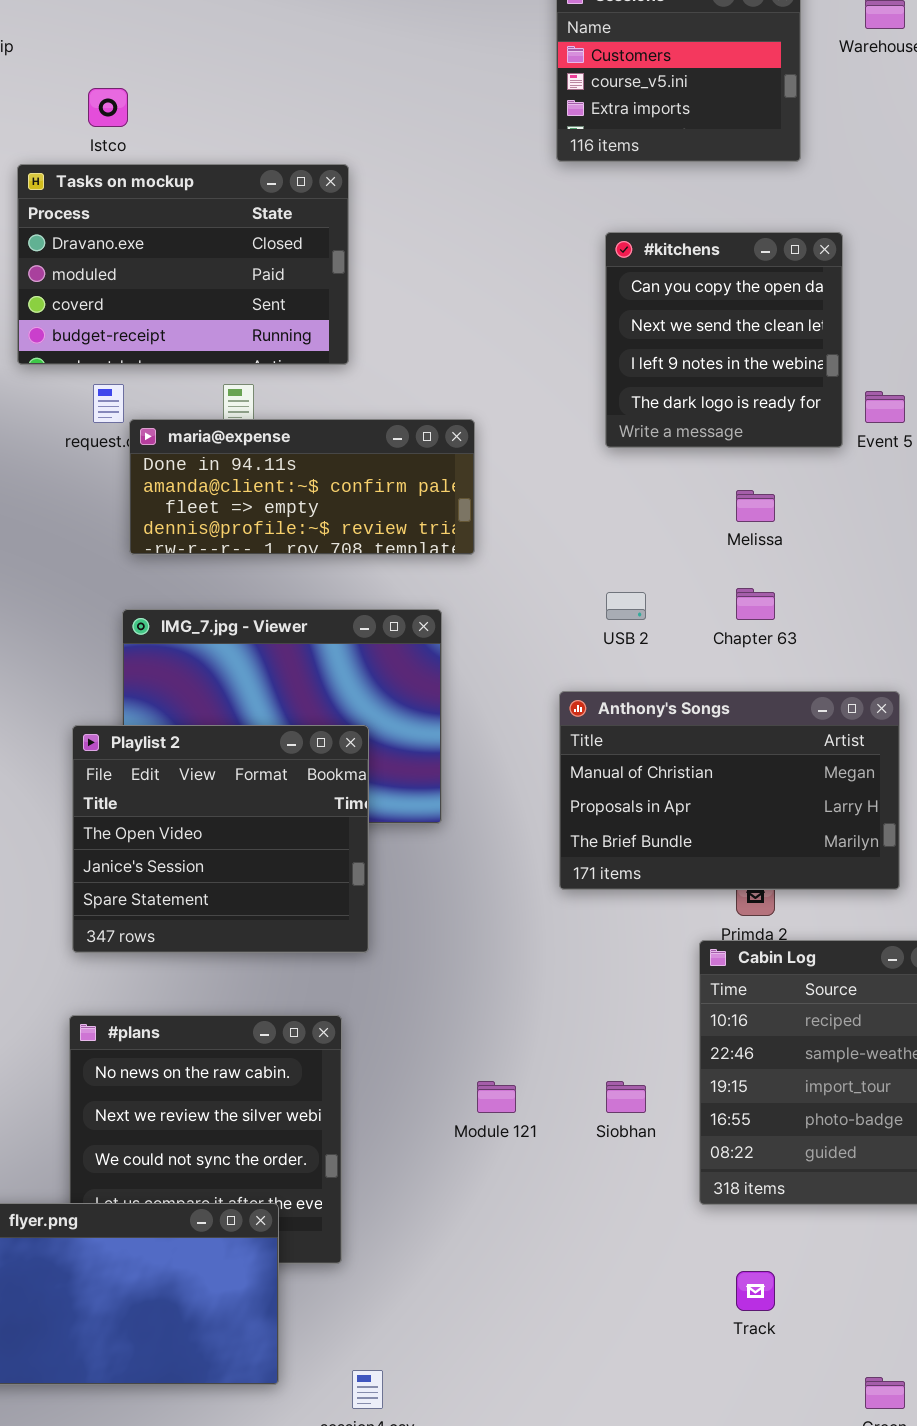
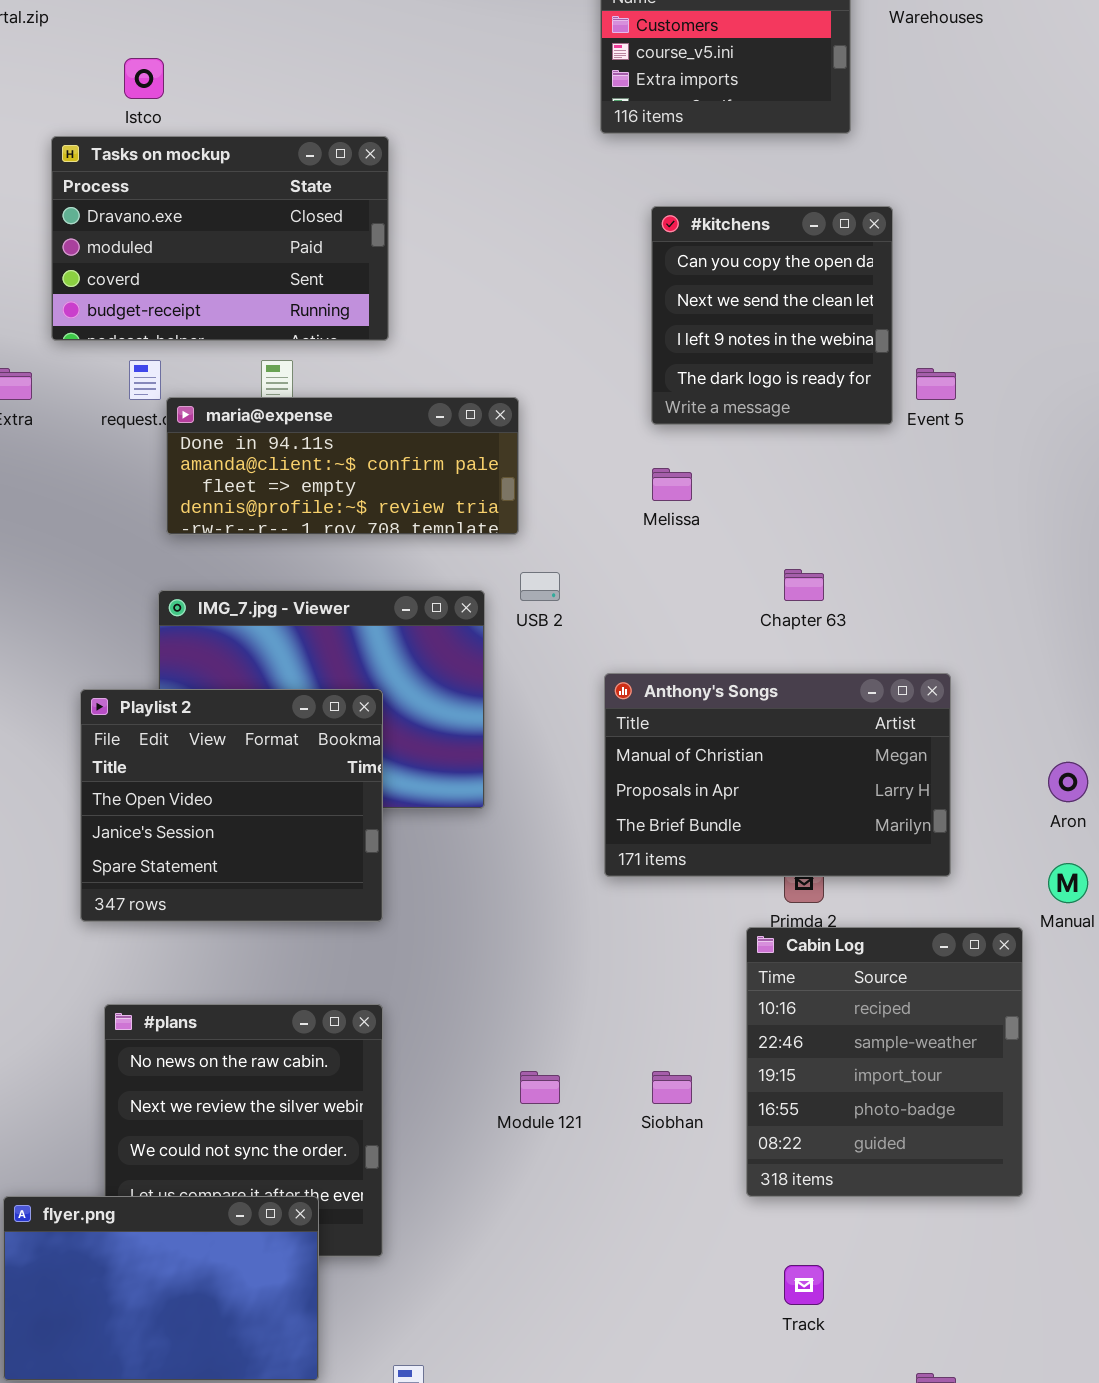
Melissa: [736,490,775,522] -> [652,468,692,501], moved
USB 2: [606,592,646,620] -> [520,572,560,601], moved
Playlist 2: [72,725,369,953] -> [80,689,383,922], moved

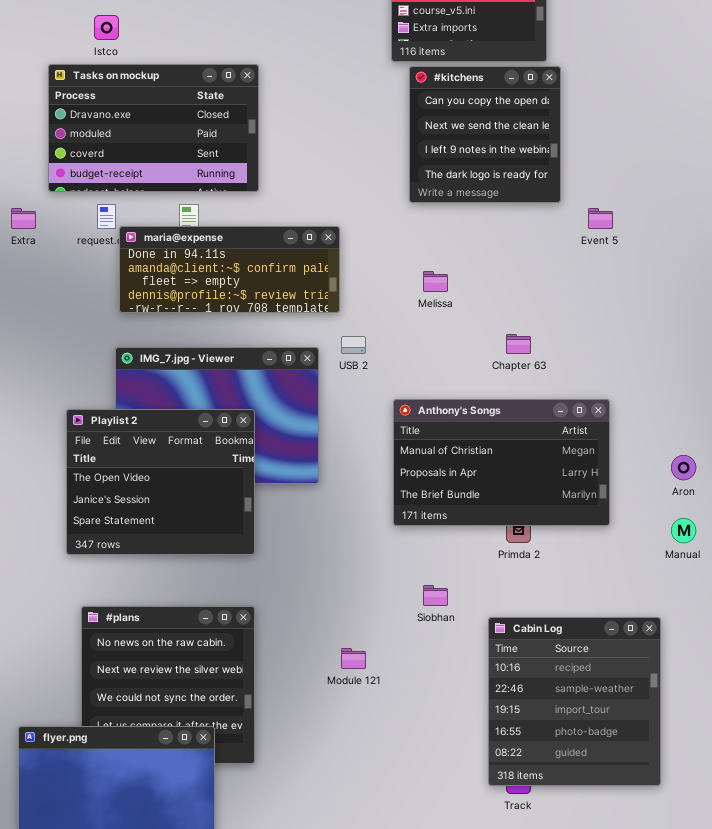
#kitchens: [651,206,893,425] -> [409,66,561,203], moved
Cabin Log: [746,927,1023,1197] -> [488,617,661,786], moved
Siobhan: [652,1071,692,1104] -> [423,585,448,606], moved

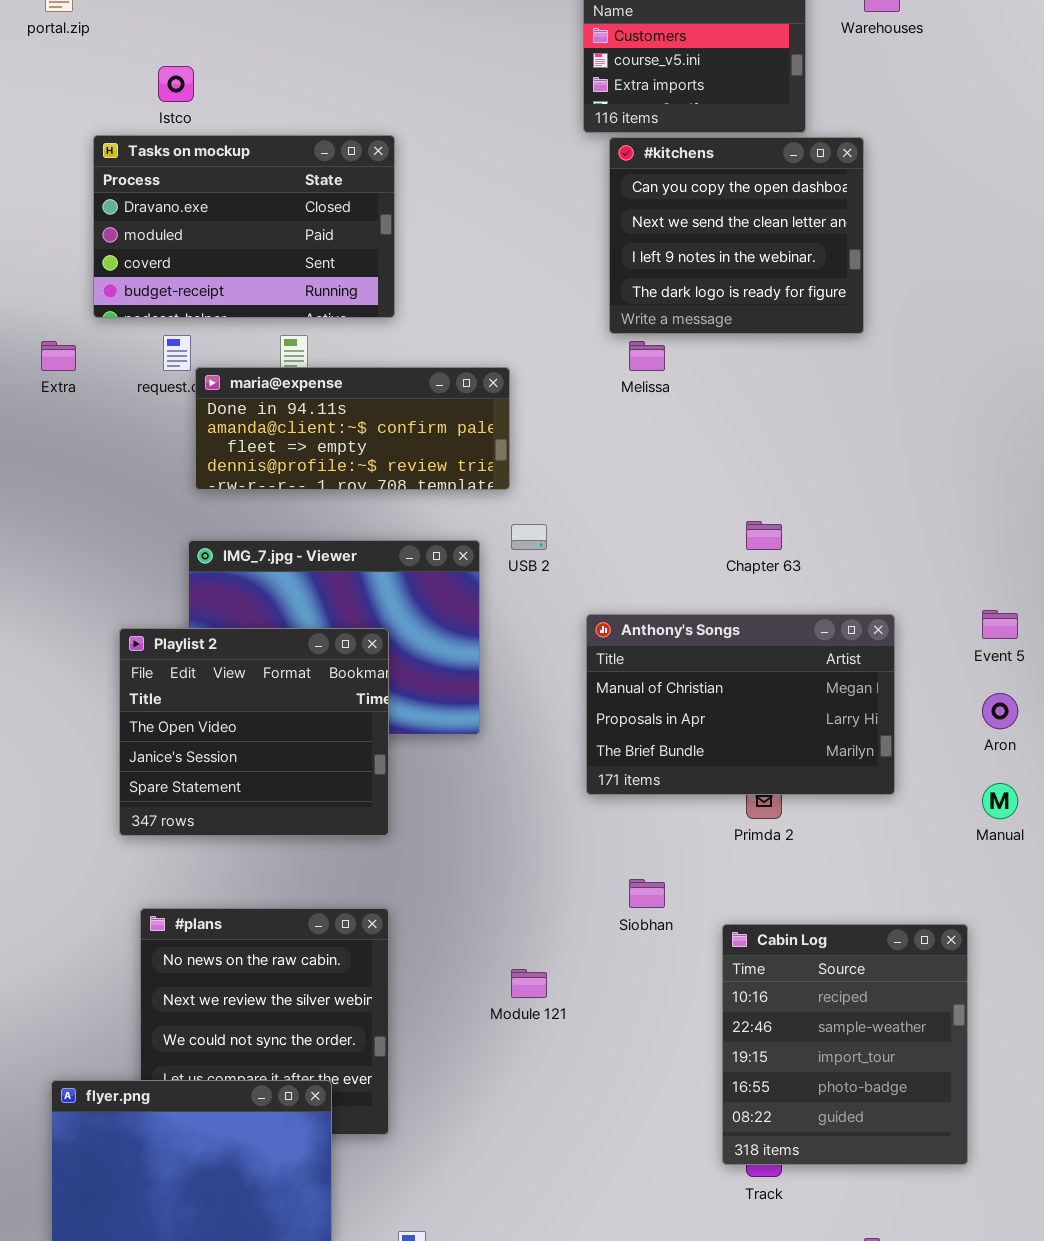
#kitchens: [409,66,561,203] -> [609,137,864,334], resized
Event 5: [588,208,613,229] -> [982,610,1018,639], moved
Melissa: [423,271,448,292] -> [629,341,665,371], moved

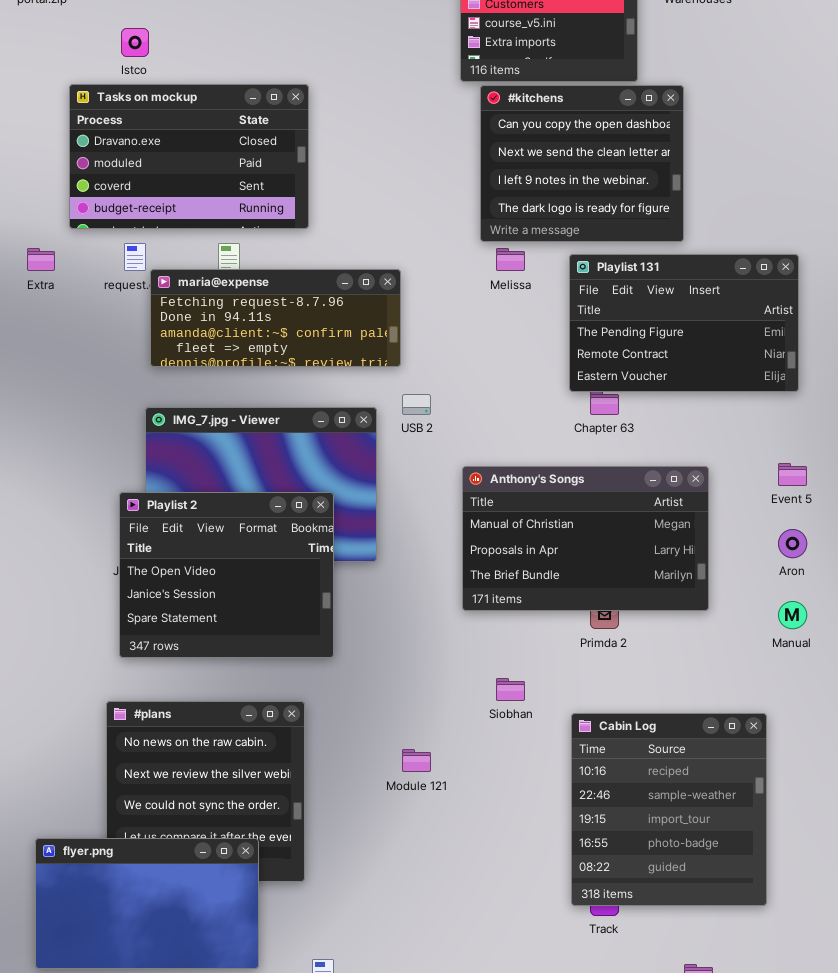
Playlist 131: none -> [569,254,799,392], opened
maria@expense: [195,367,510,490] -> [150,269,401,367], scrolled up 1 row
Playlist 2: [119,628,389,836] -> [119,492,334,658], moved

